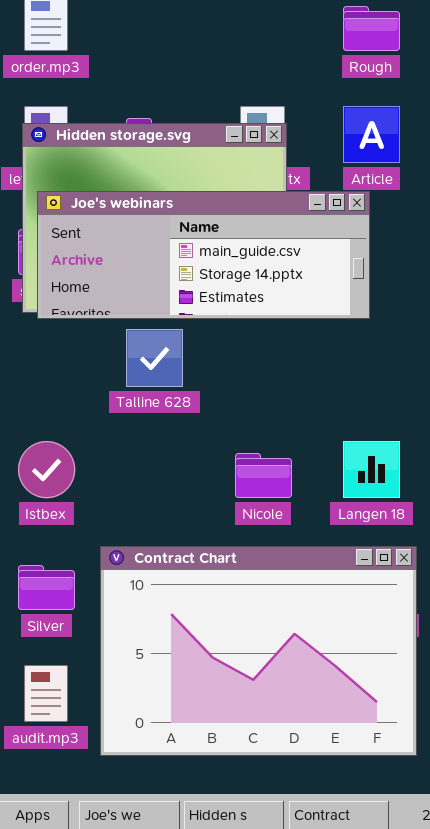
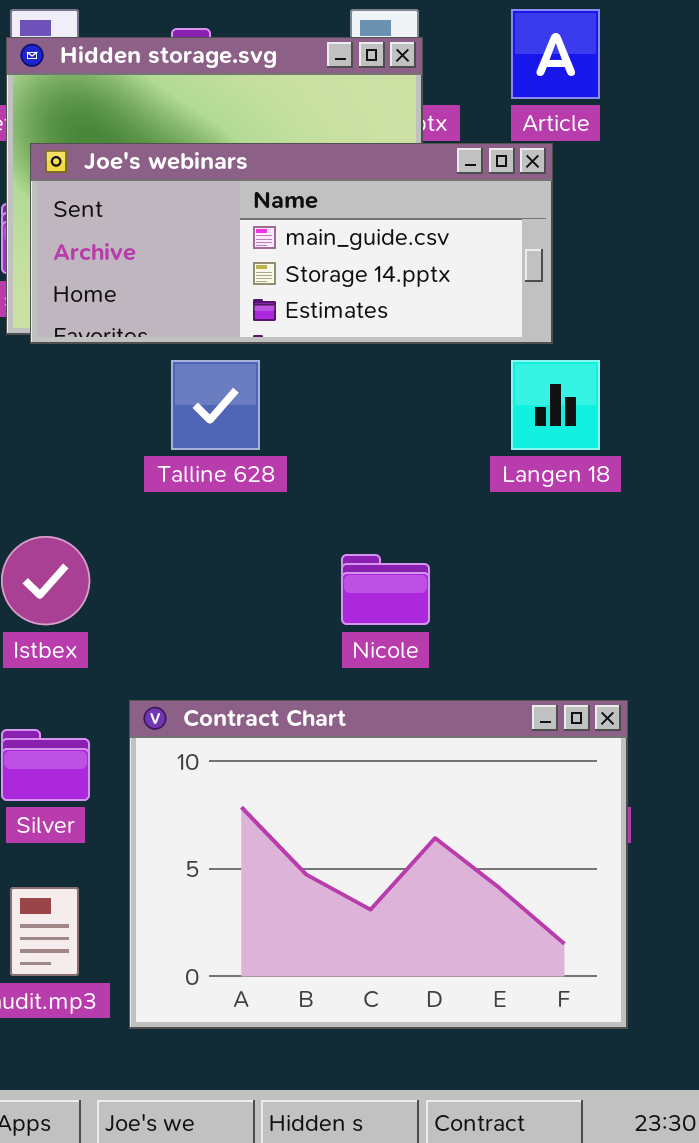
Langen 18: [343,441,400,498] -> [511,360,600,450], moved

